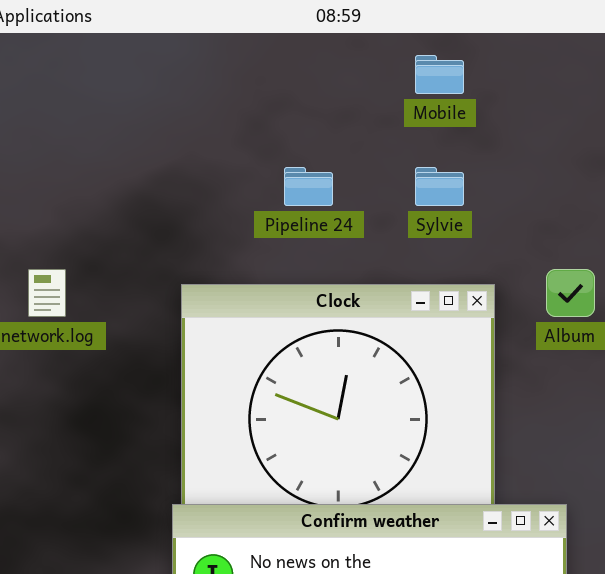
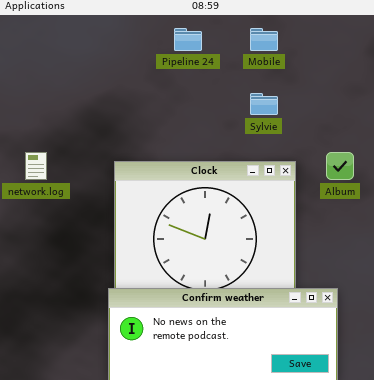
Pipeline 24: [284,167,333,206] -> [174,28,202,51], moved

